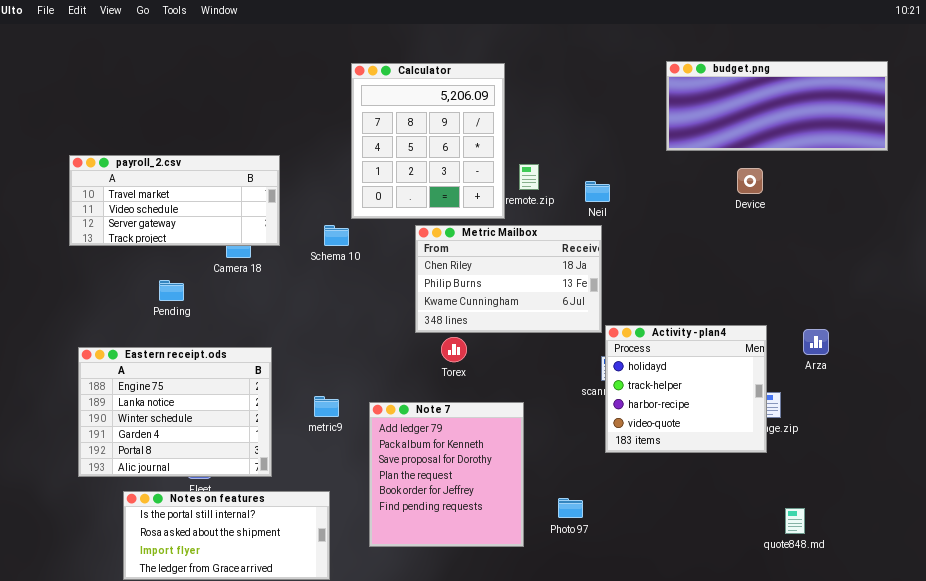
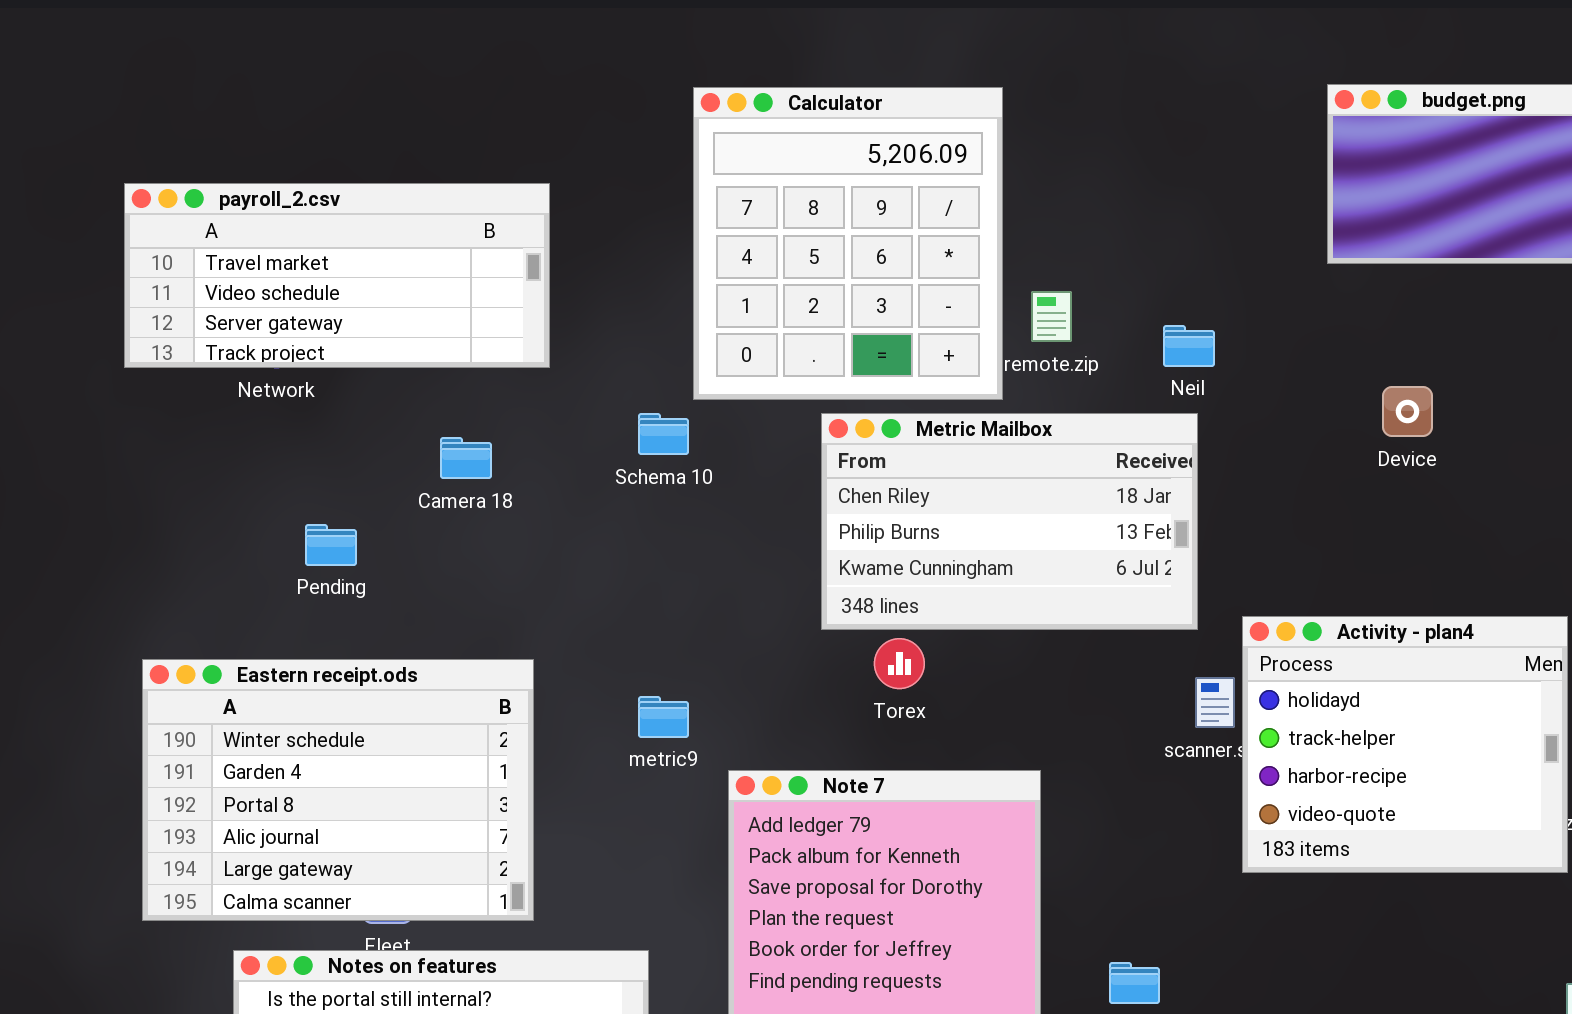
payroll_2.csv: [69,155,280,246] -> [124,183,550,368], moved
Device: [737,168,763,194] -> [1382,386,1433,437], moved
Activity - plan4: [605,325,767,453] -> [1242,616,1568,873], moved
Eastern receipt.ods: [78,347,272,477] -> [142,659,534,921], scrolled down 2 rows
metric9: [314,396,339,417] -> [638,696,689,738], moved

